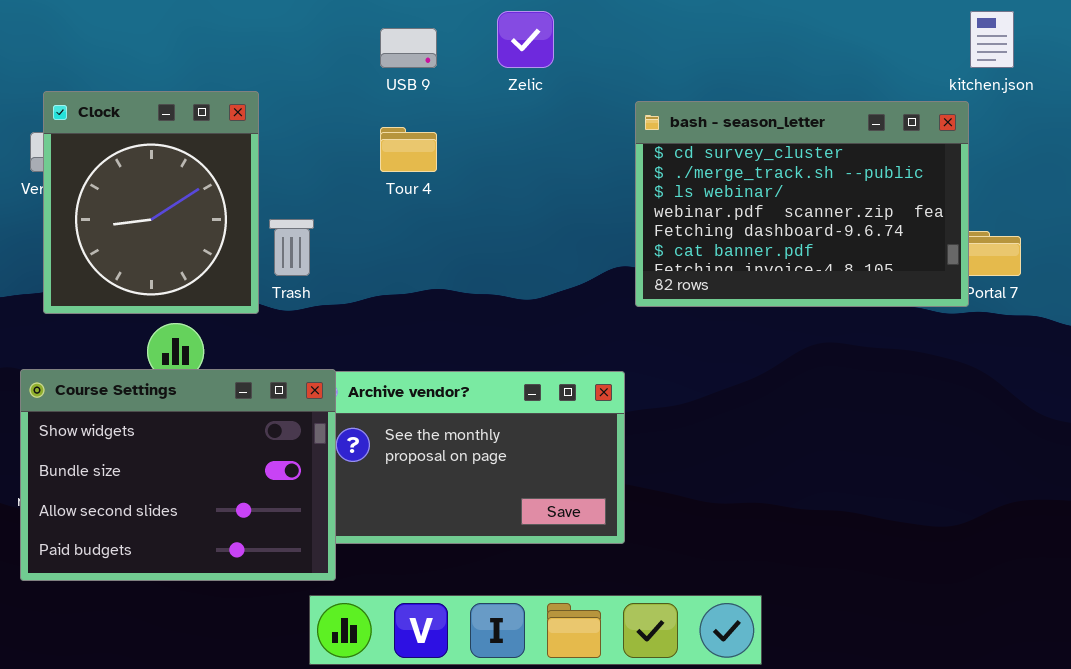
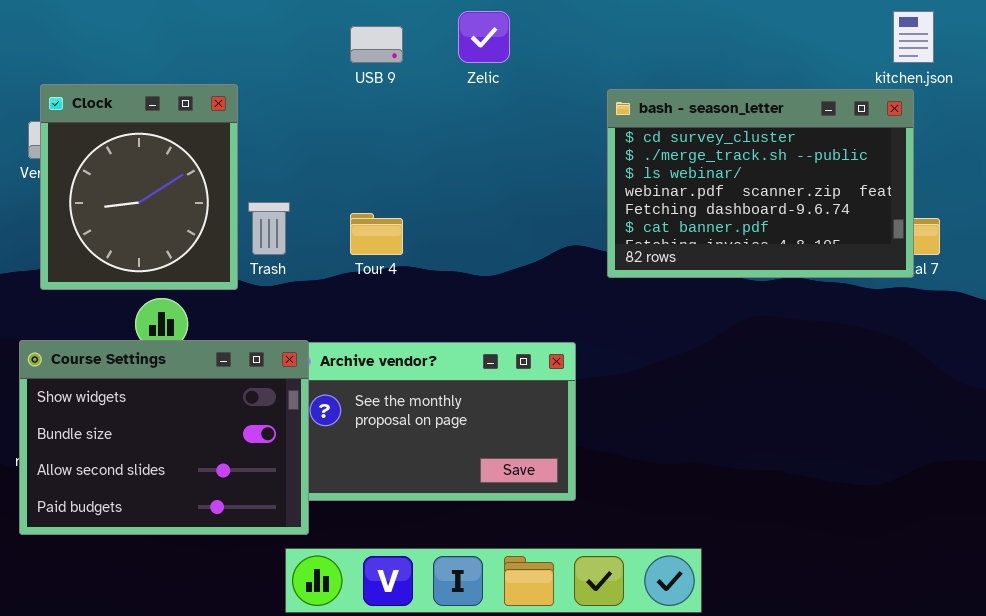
bash - season_letter: [635,101,969,307] -> [607,89,914,278], moved
Tour 4: [380,127,437,172] -> [350,213,403,255], moved

